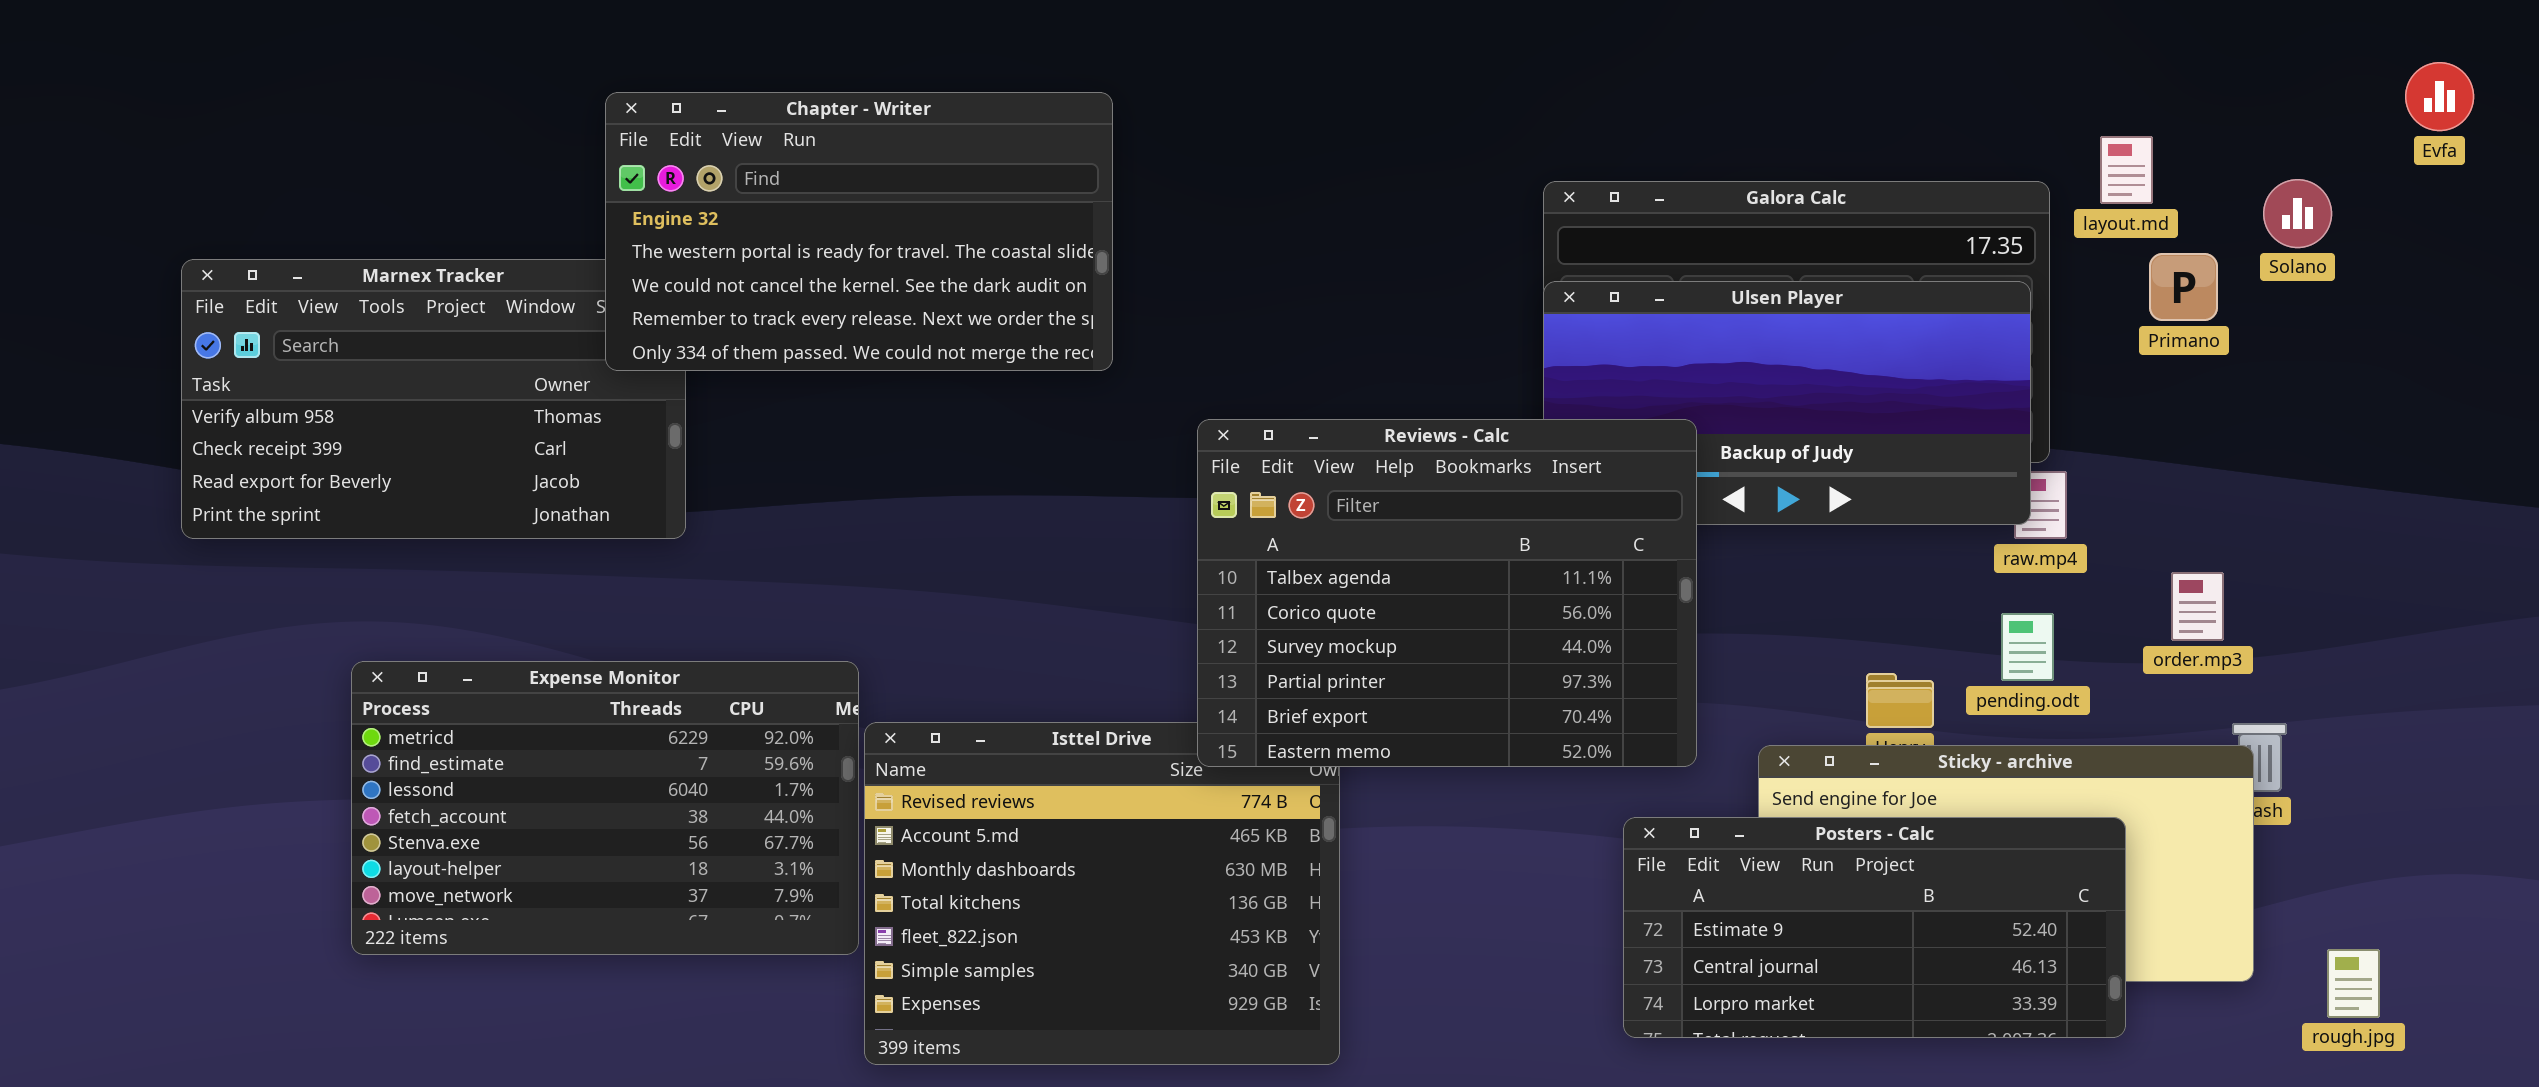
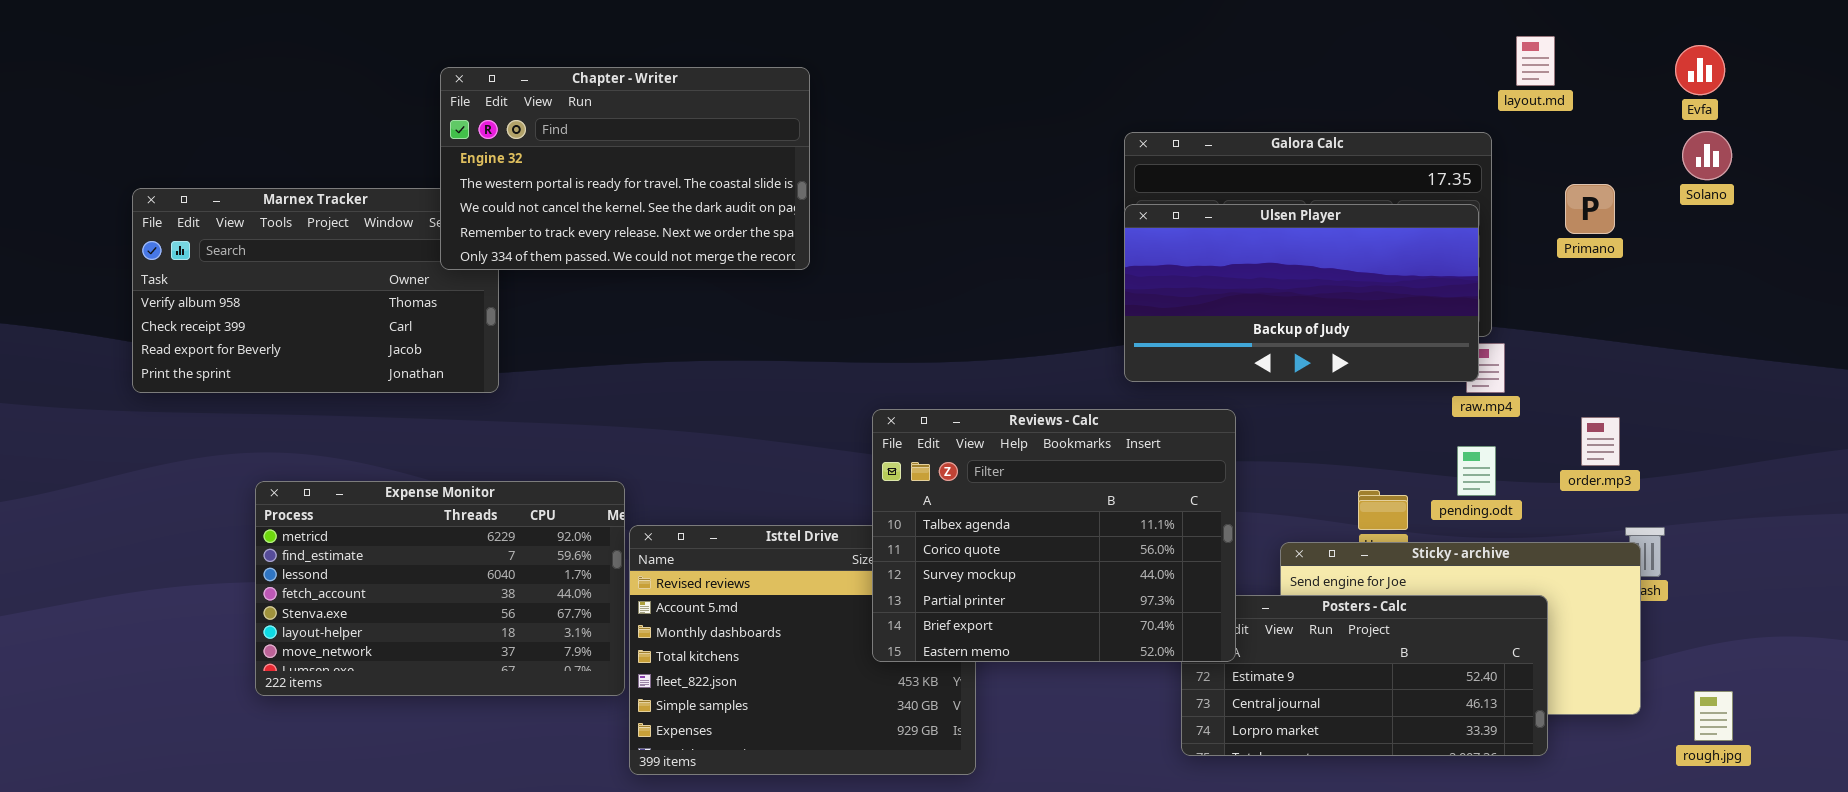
Evfa: [2405,62,2474,131] -> [1675,45,1725,95], moved
layout.md: [2100,136,2153,204] -> [1516,36,1555,86], moved
Solano: [2263,179,2332,248] -> [1682,131,1732,180], moved
Reviews - Calc: [1197,419,1697,767] -> [872,409,1236,662], moved

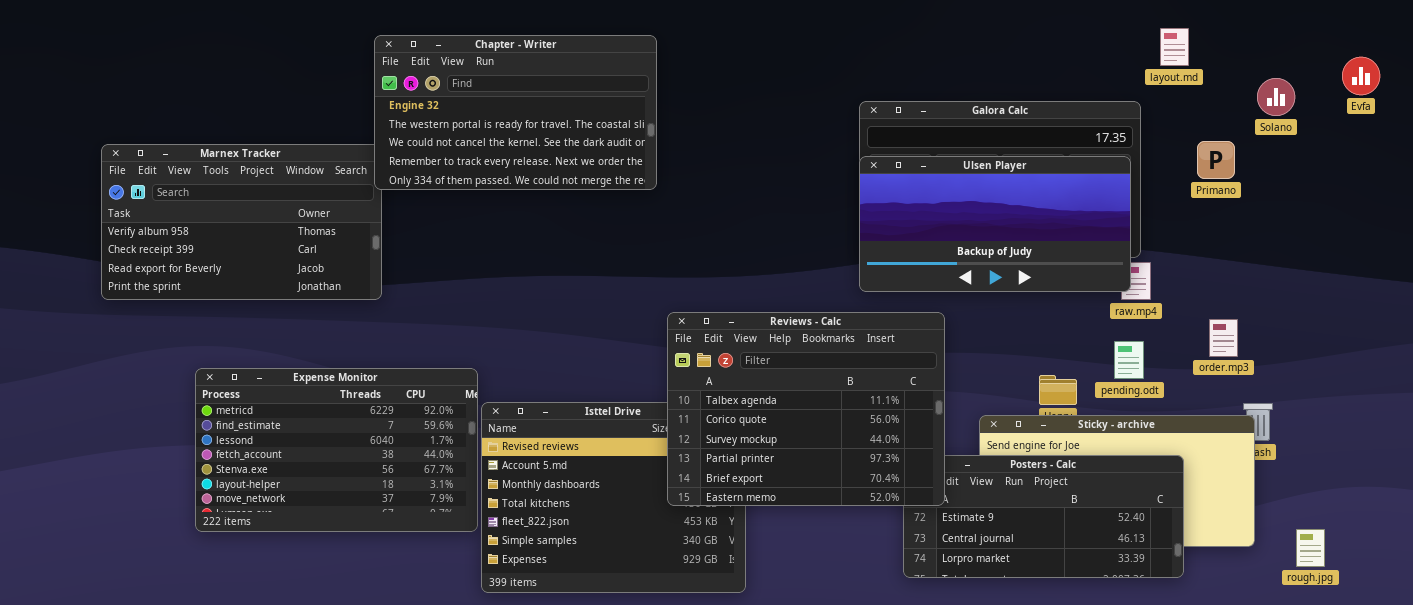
Evfa: [1675,45,1725,95] -> [1342,57,1380,95], moved
Chapter - Writer: [440,67,810,270] -> [374,35,657,190], moved
Solano: [1682,131,1732,180] -> [1257,78,1295,116], moved

